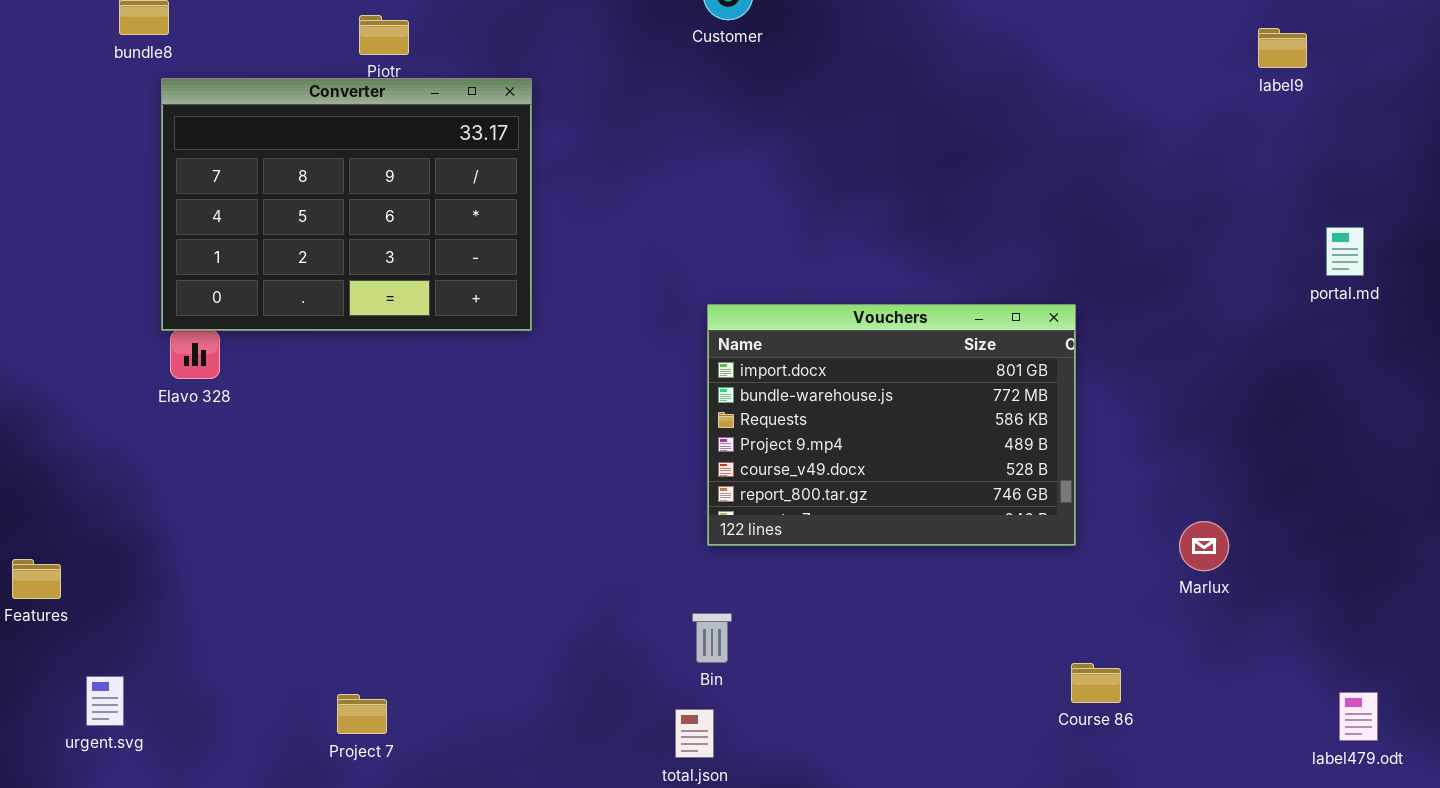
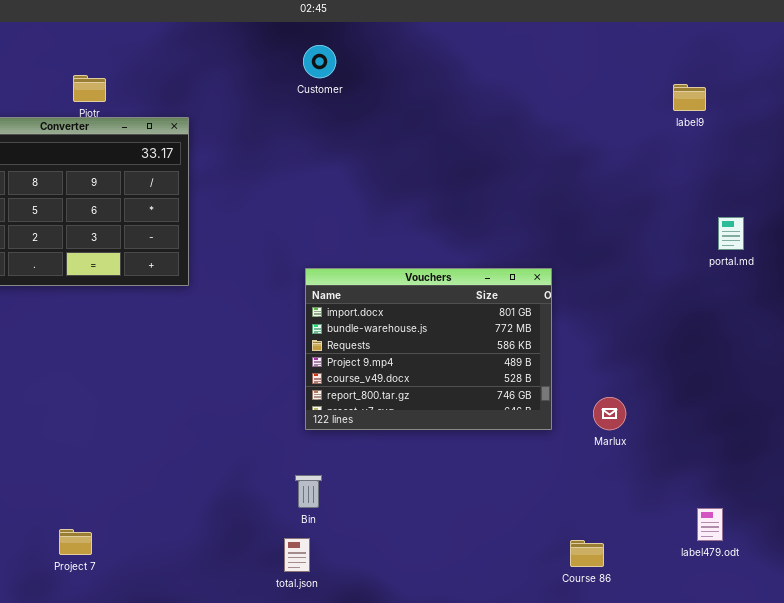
Marlux: [1179,521,1229,571] -> [593,397,626,430], moved
Course 86: [1071,663,1121,703] -> [570,540,604,567], moved
label479.odt: [1339,692,1378,741] -> [697,508,723,541], moved

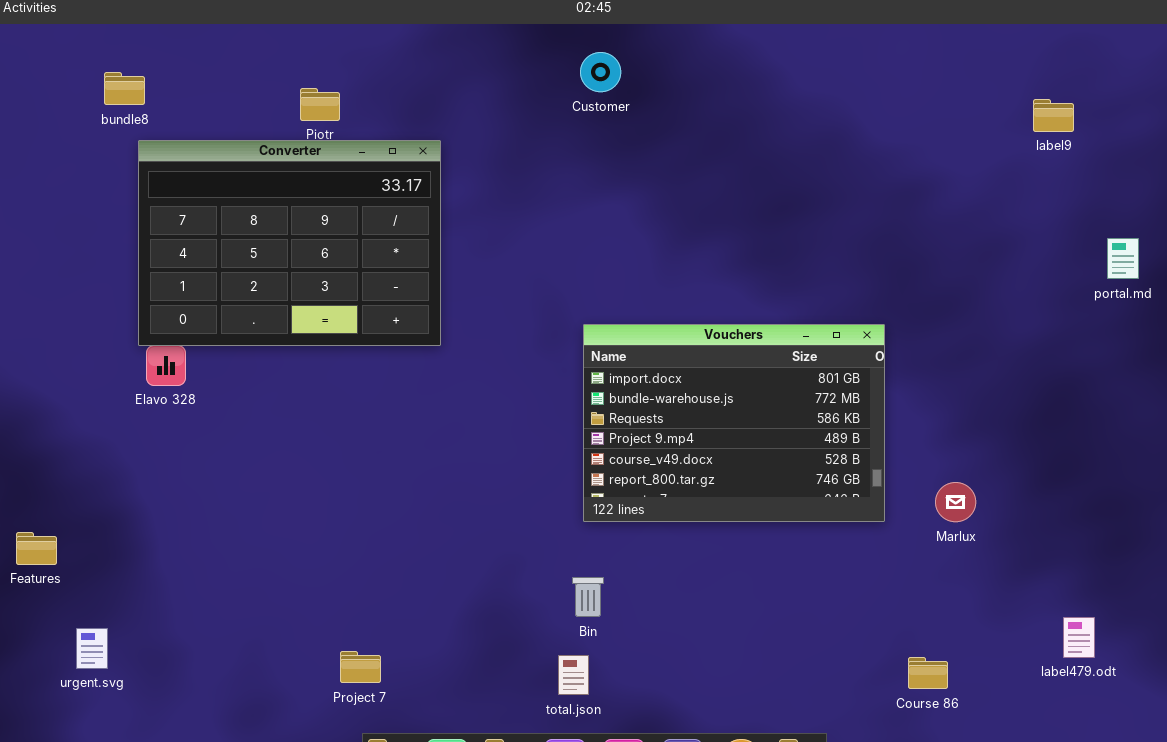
portal.md: [718,217,744,250] -> [1107,238,1139,279], moved
Project 7: [59,529,92,555] -> [340,651,381,683], moved

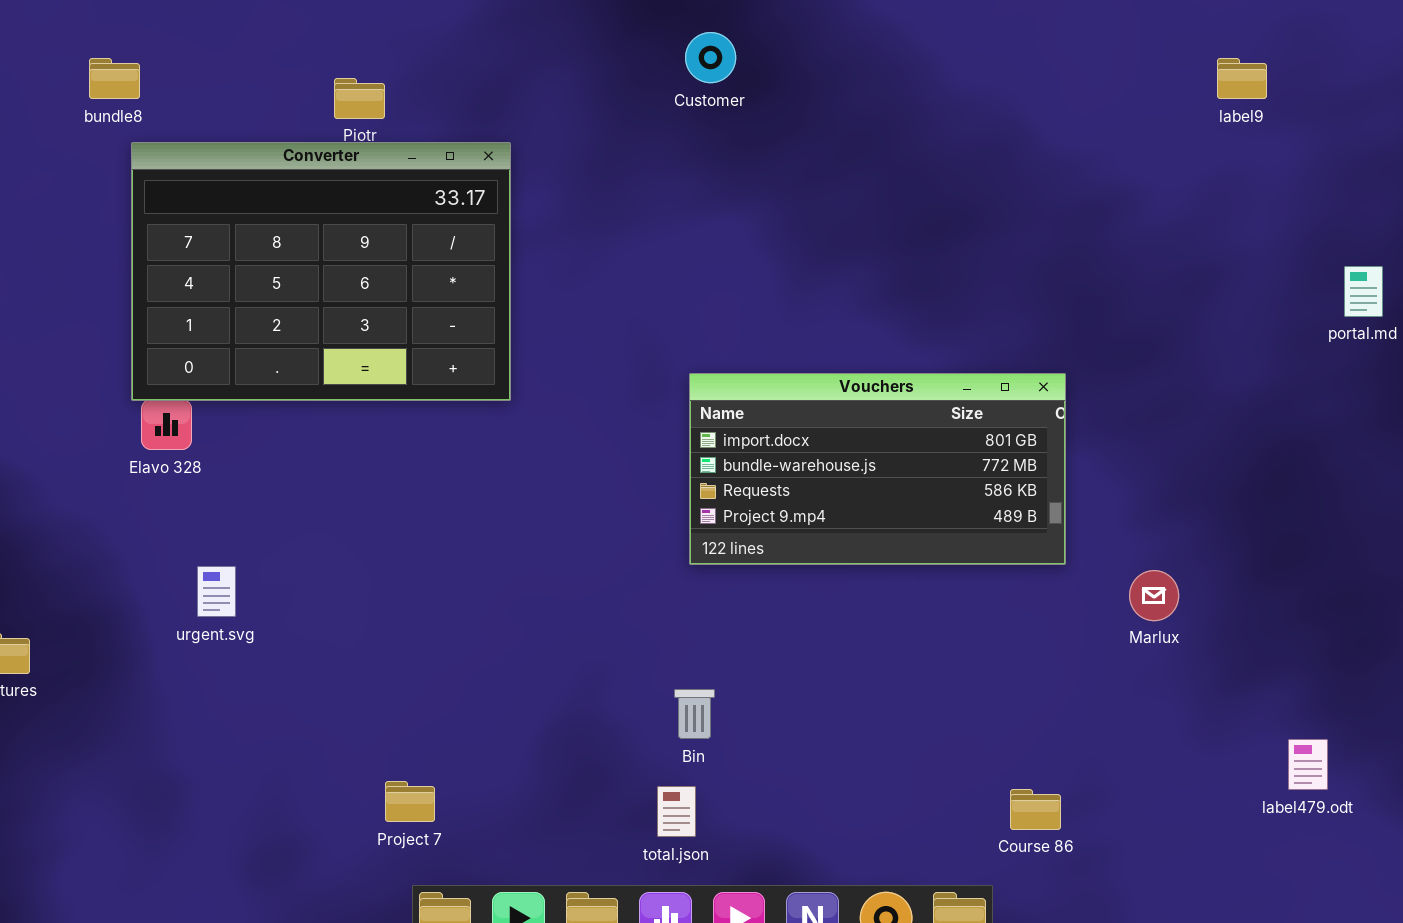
label9: [1033,99,1074,132] -> [1217,58,1267,99], moved
Vouchers: [583,324,885,522] -> [689,373,1066,565], resized
urgent.svg: [76,628,108,669] -> [197,566,236,617], moved
Course 86: [908,657,948,689] -> [1010,789,1061,830], moved

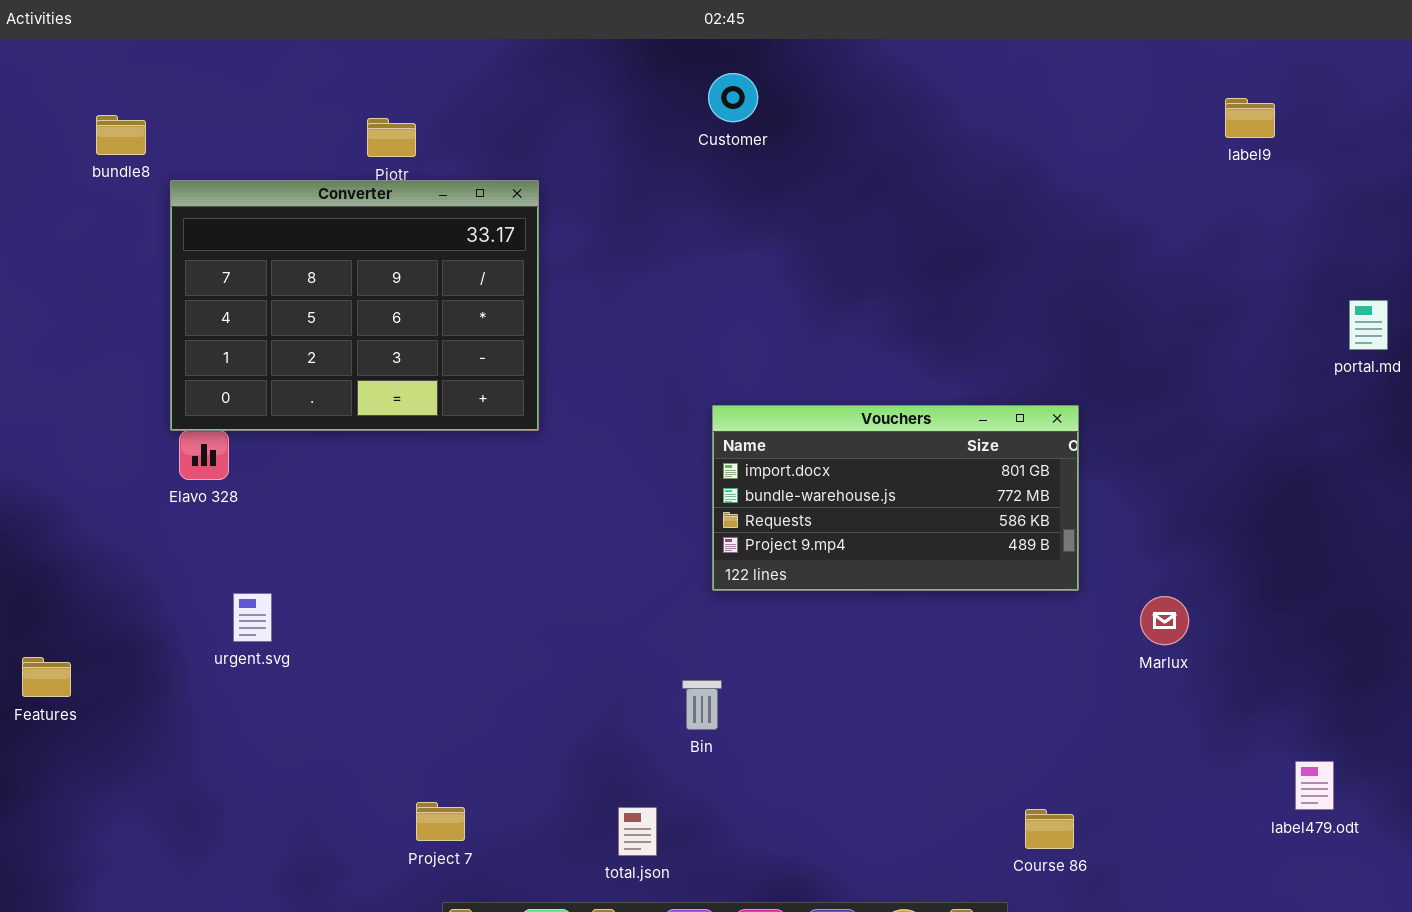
bundle8: [89,58,140,99] -> [96,115,146,155], moved
Bin: [674,689,715,739] -> [682,680,722,730], moved
total.json: [657,786,696,837] -> [618,807,657,856], moved

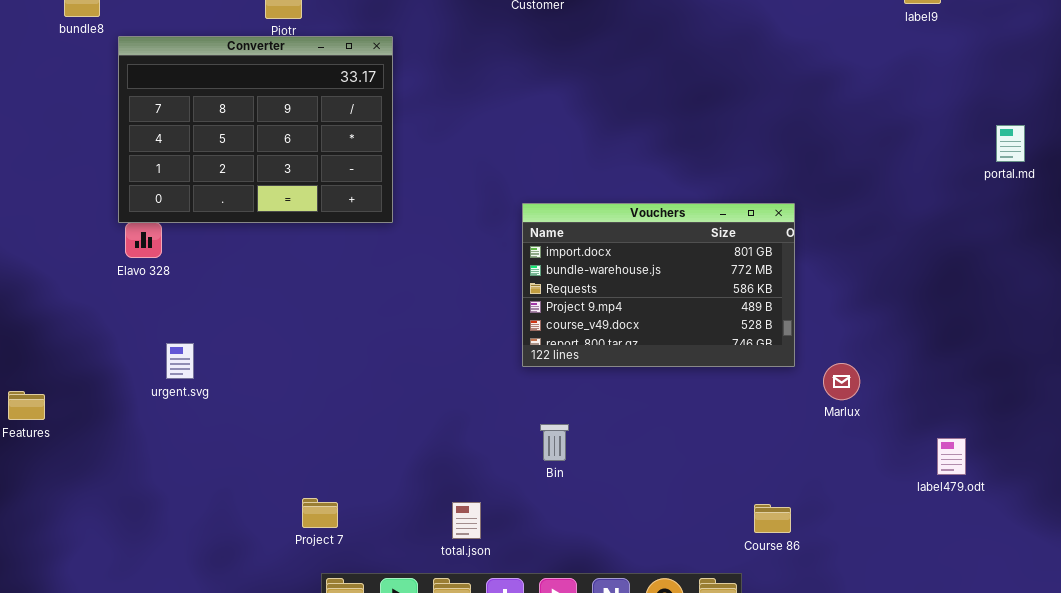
Vouchers: [712,405,1079,591] -> [522,203,795,367], resized
Marlux: [1140,596,1189,645] -> [823,363,860,400], moved
Bin: [682,680,722,730] -> [540,424,569,461], moved
label479.odt: [1295,761,1334,810] -> [937,438,966,475], moved

